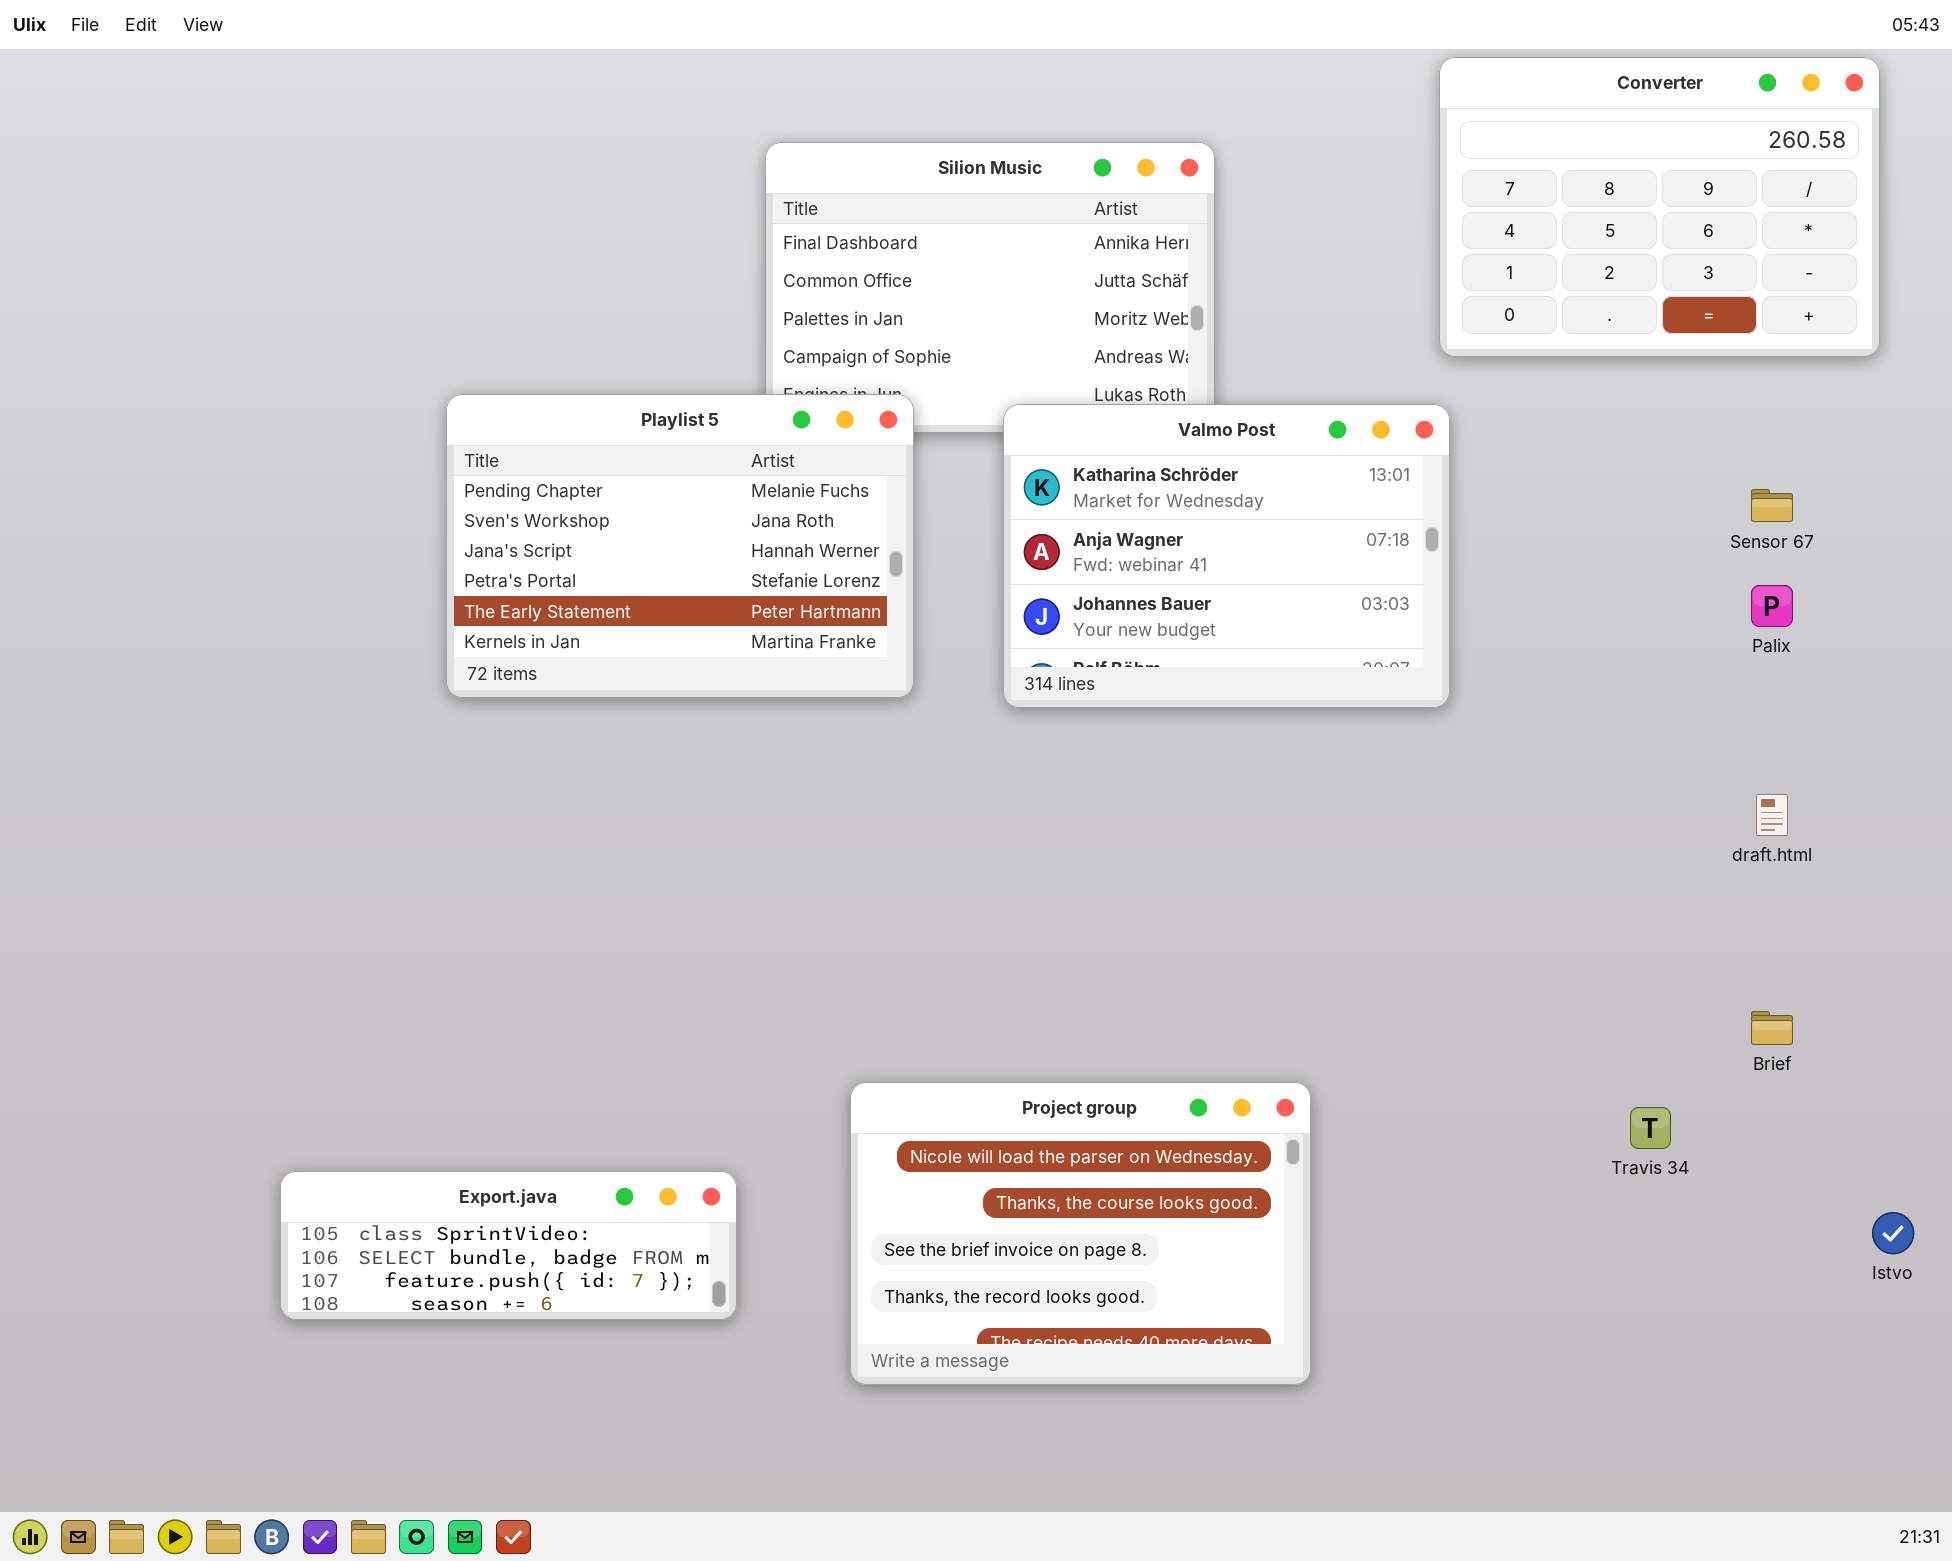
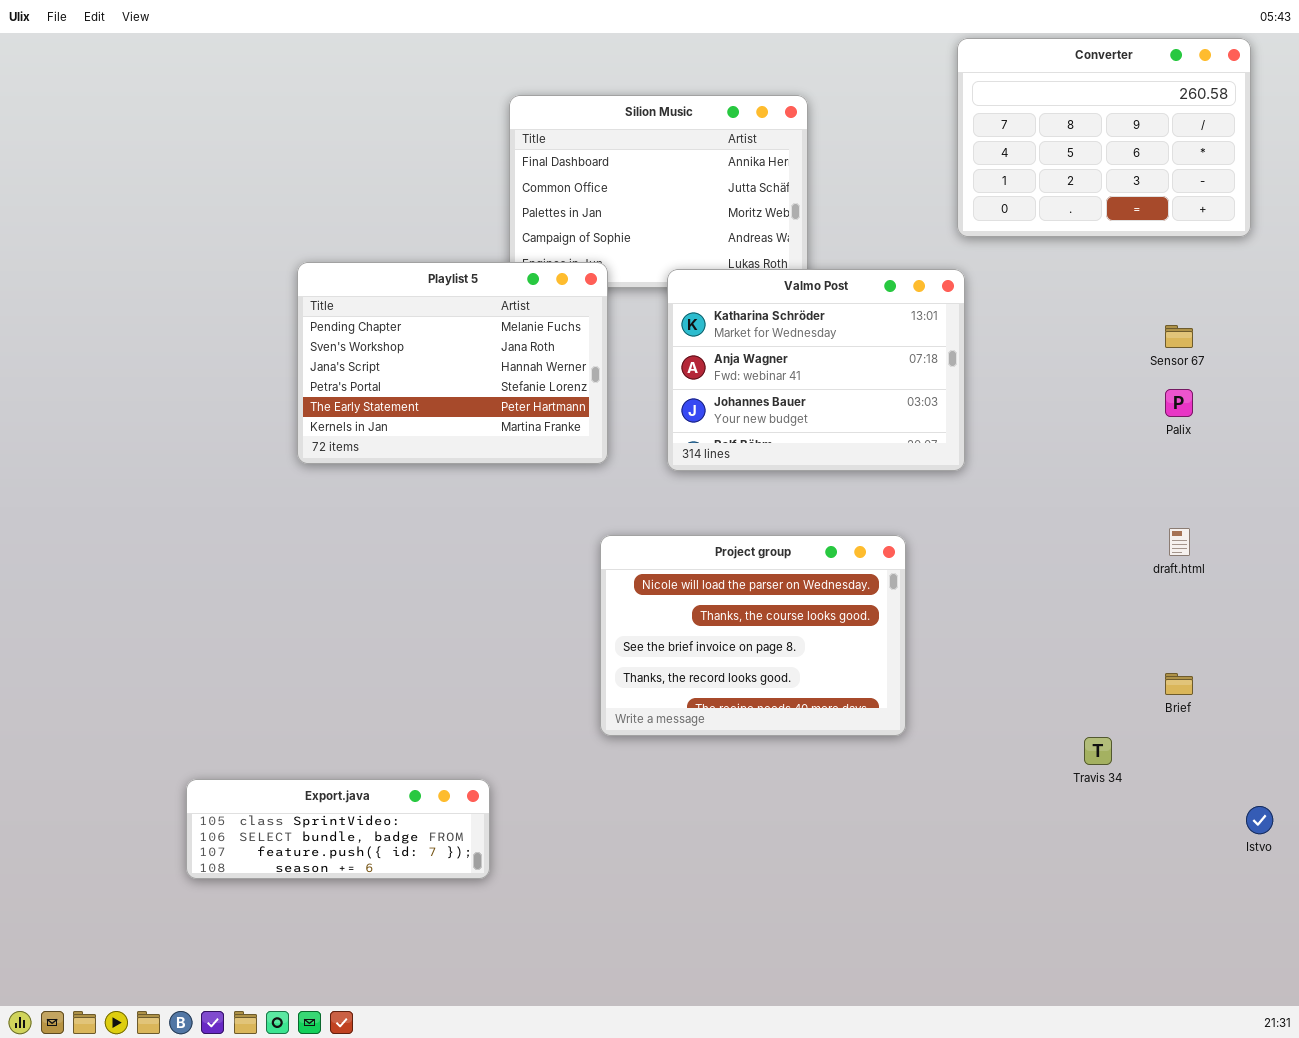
Project group: [850,1082,1311,1385] -> [600,535,906,736], moved

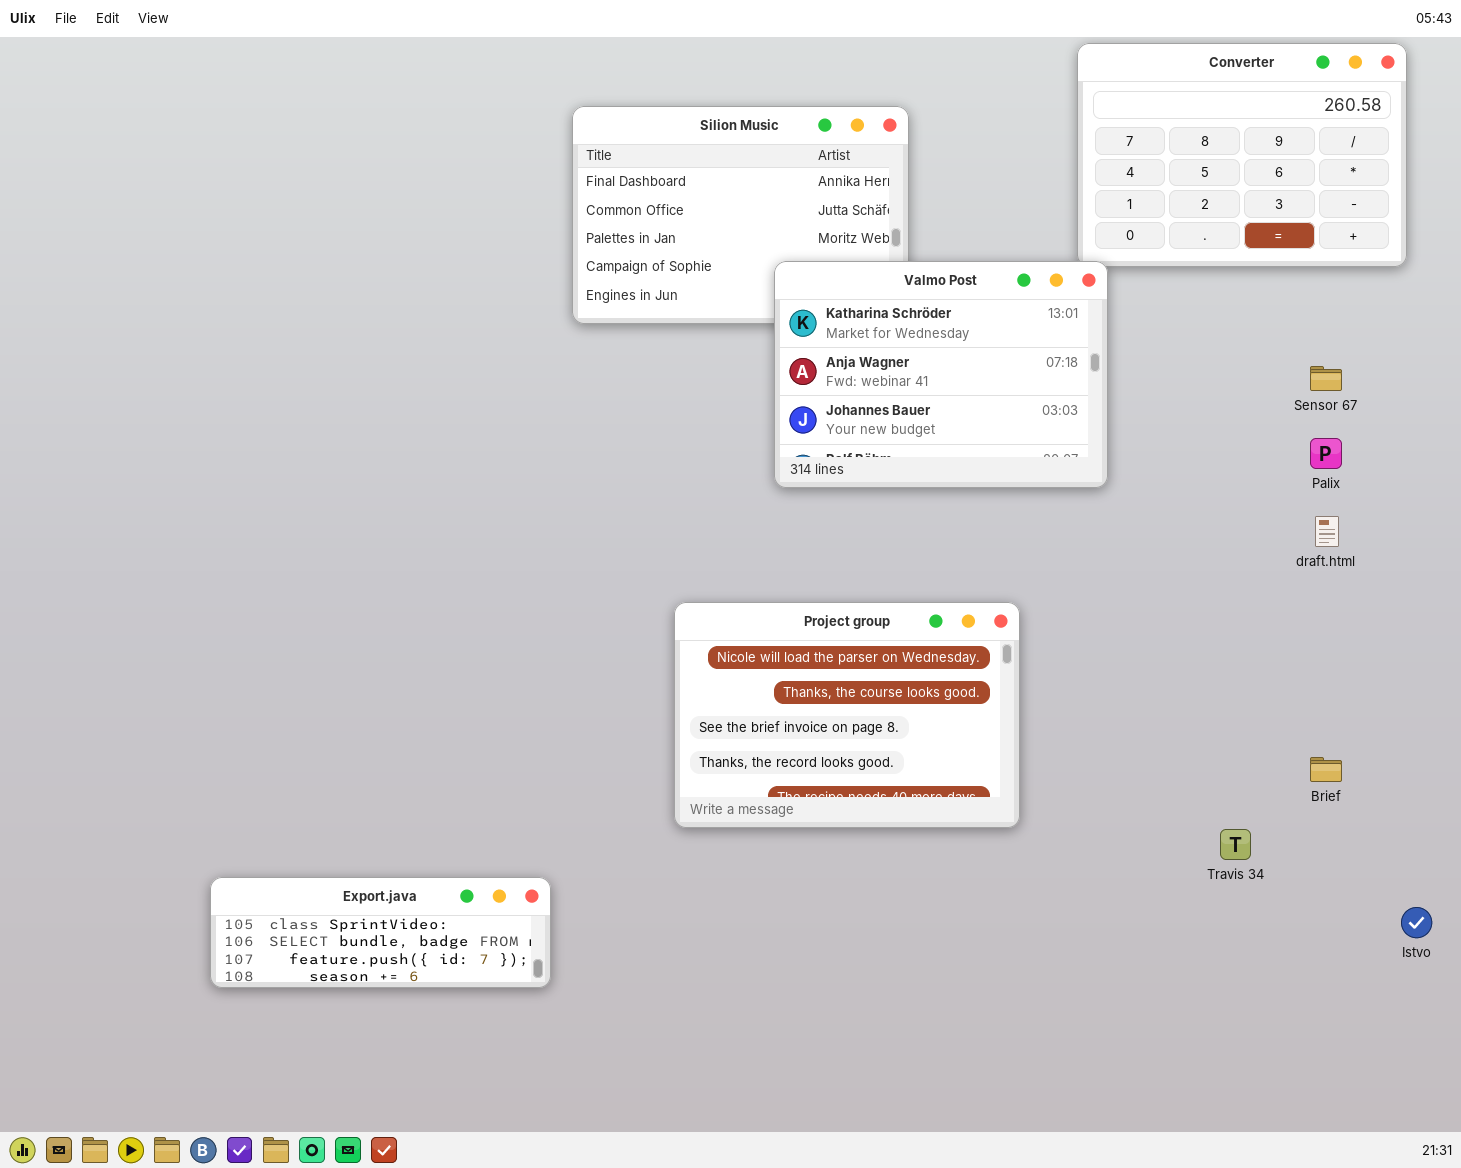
Playlist 5: [297,262,608,464] -> none, closed
Valmo Post: [667,269,965,471] -> [774,261,1108,488], moved
draft.html: [1169,528,1190,556] -> [1315,516,1339,547], moved

